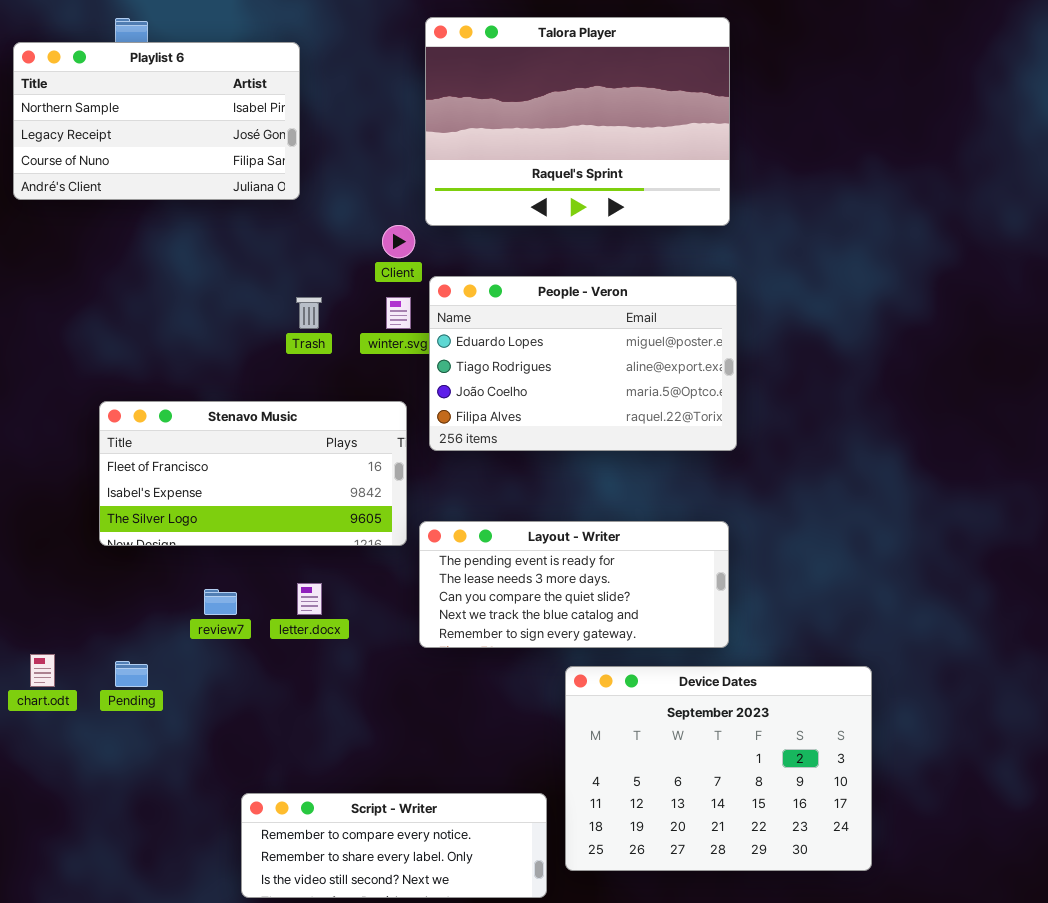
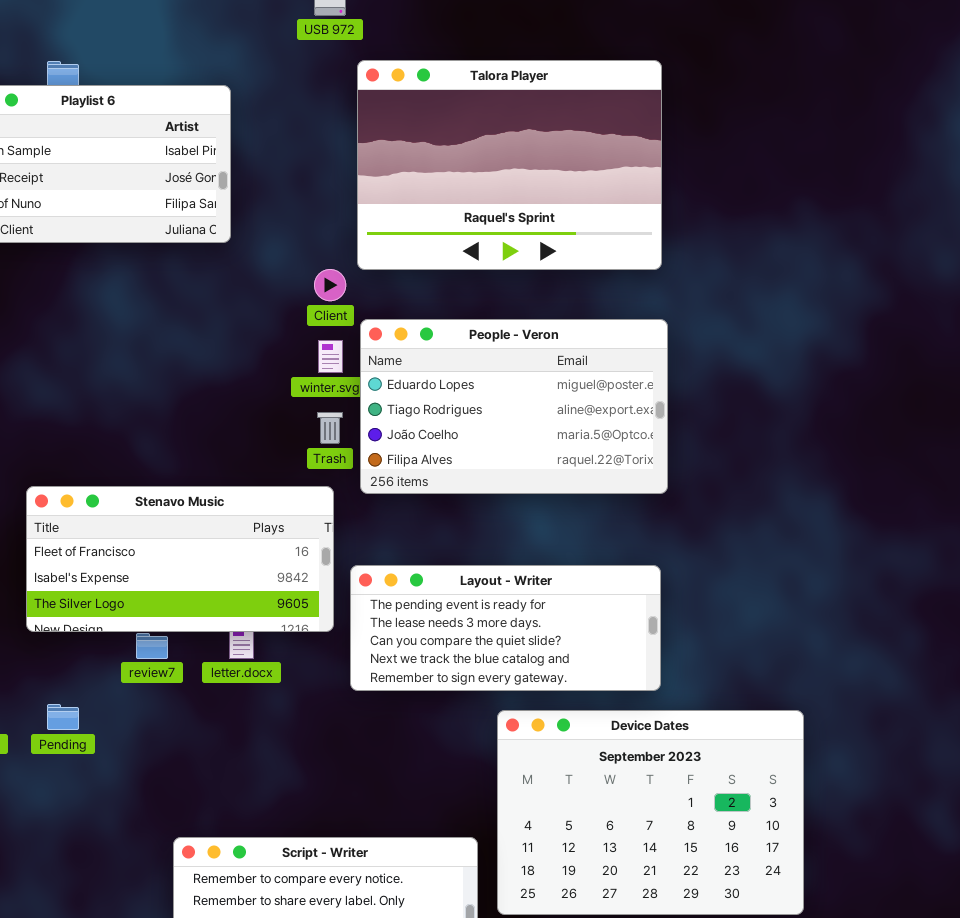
Trash: [296,297,322,329] -> [317,412,343,444], moved
Stenavo Music: [99,401,407,546] -> [26,486,334,632], moved

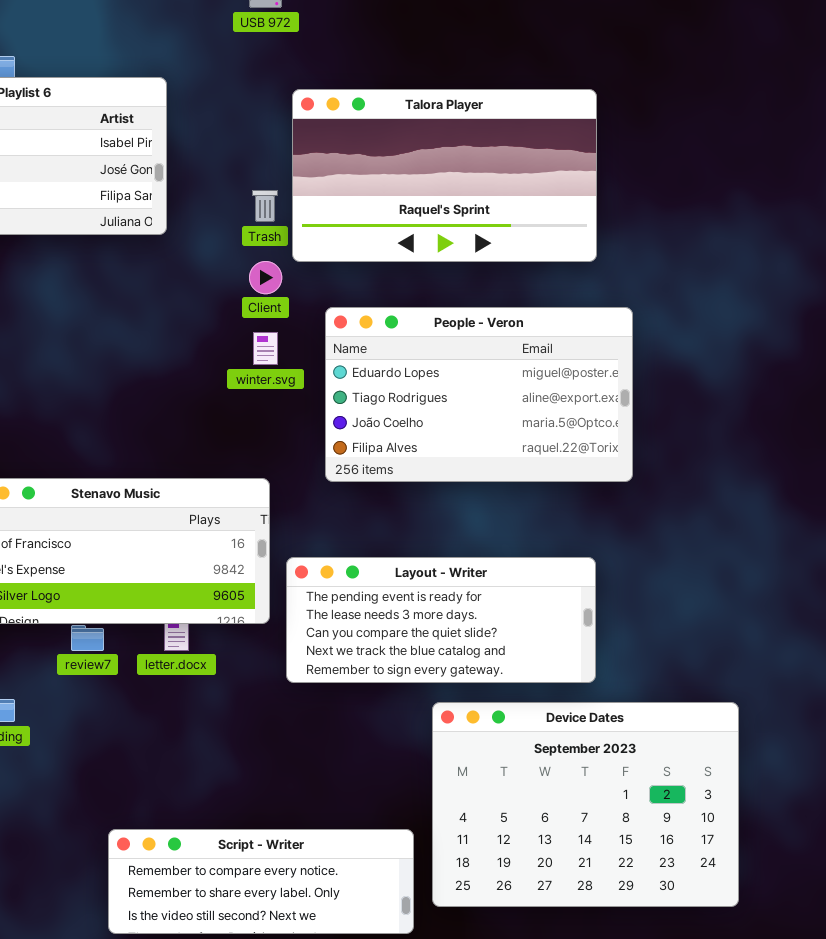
Talora Player: [357,60,662,270] -> [292,89,597,262], resized
People - Veron: [360,319,668,494] -> [325,307,633,482], moved
Trash: [317,412,343,444] -> [252,190,278,222], moved

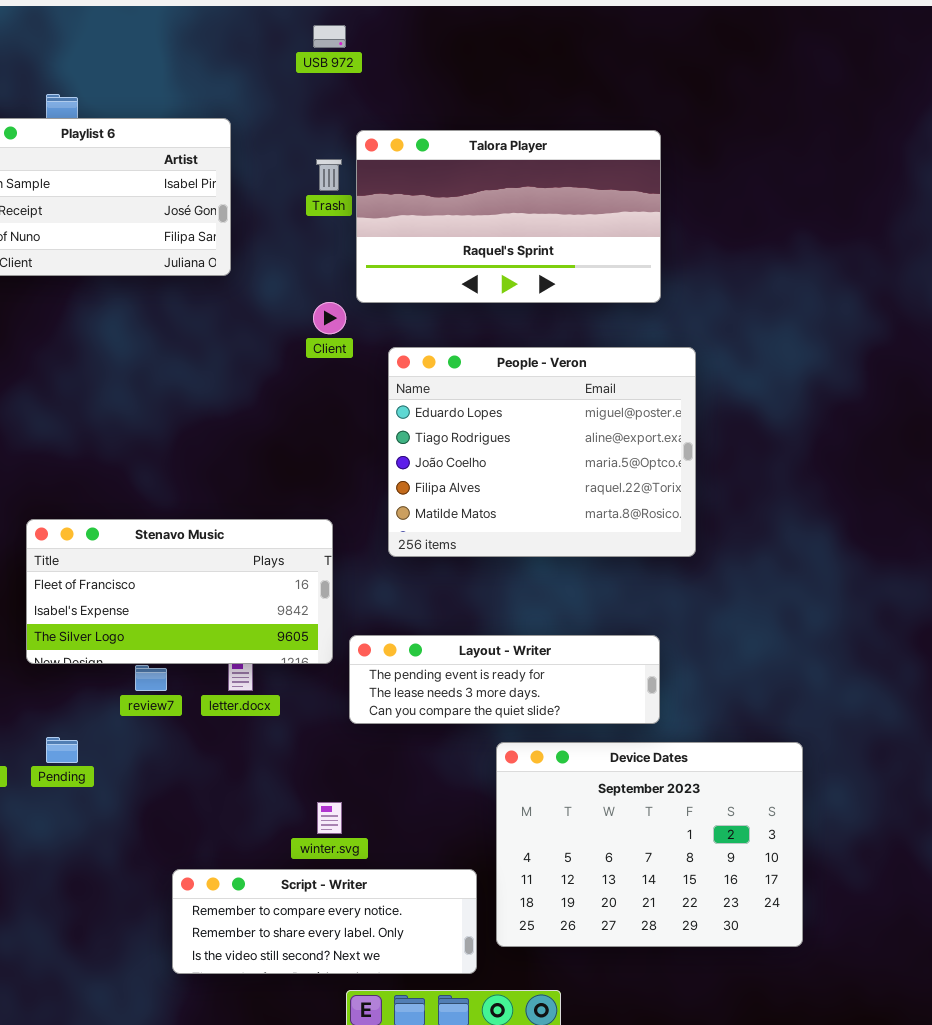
Trash: [252,190,278,222] -> [316,159,342,191], moved
People - Veron: [325,307,633,482] -> [388,347,696,557], resized
winter.svg: [253,332,278,365] -> [317,802,342,834], moved
Layout - Writer: [286,557,596,683] -> [349,635,660,724], resized

